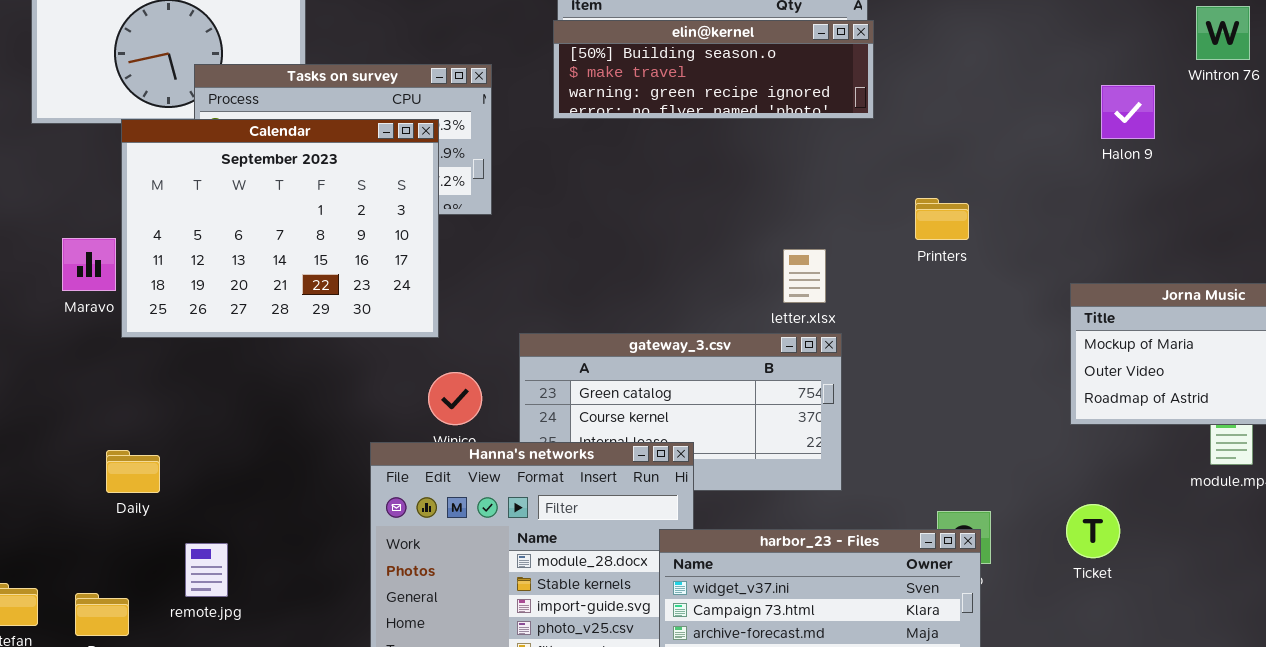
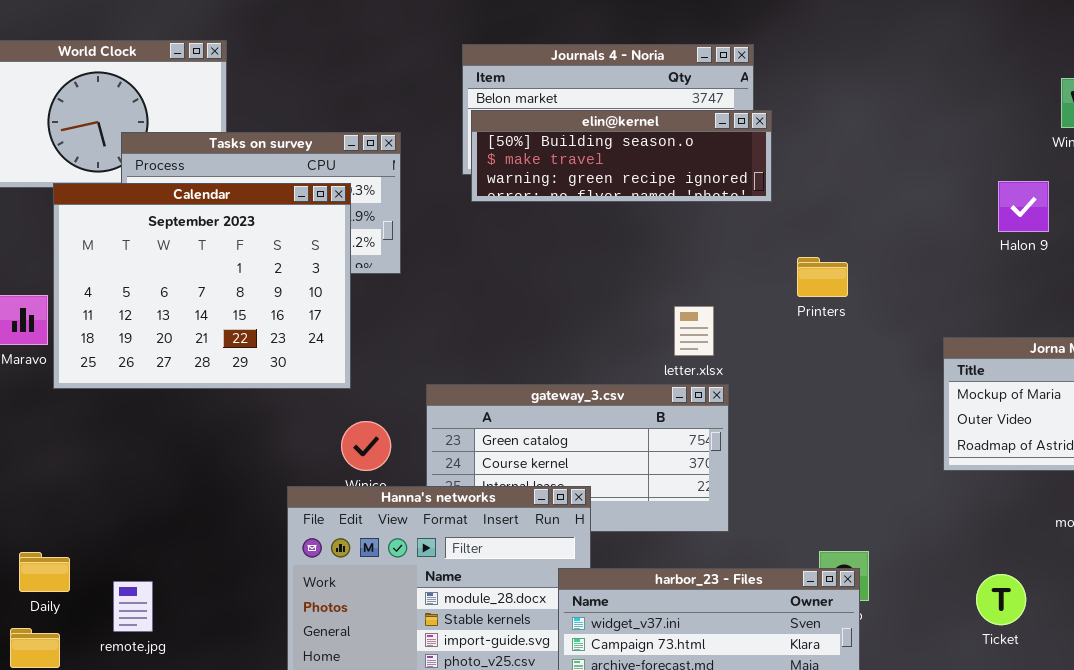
elin@kernel: [553,20,874,119] -> [471,110,772,202], moved
Halon 9: [1101,85,1155,139] -> [998,181,1049,232], moved
Daily: [106,450,160,493] -> [19,552,70,592], moved
Ticket: [1066,504,1120,558] -> [976,574,1026,625], moved

